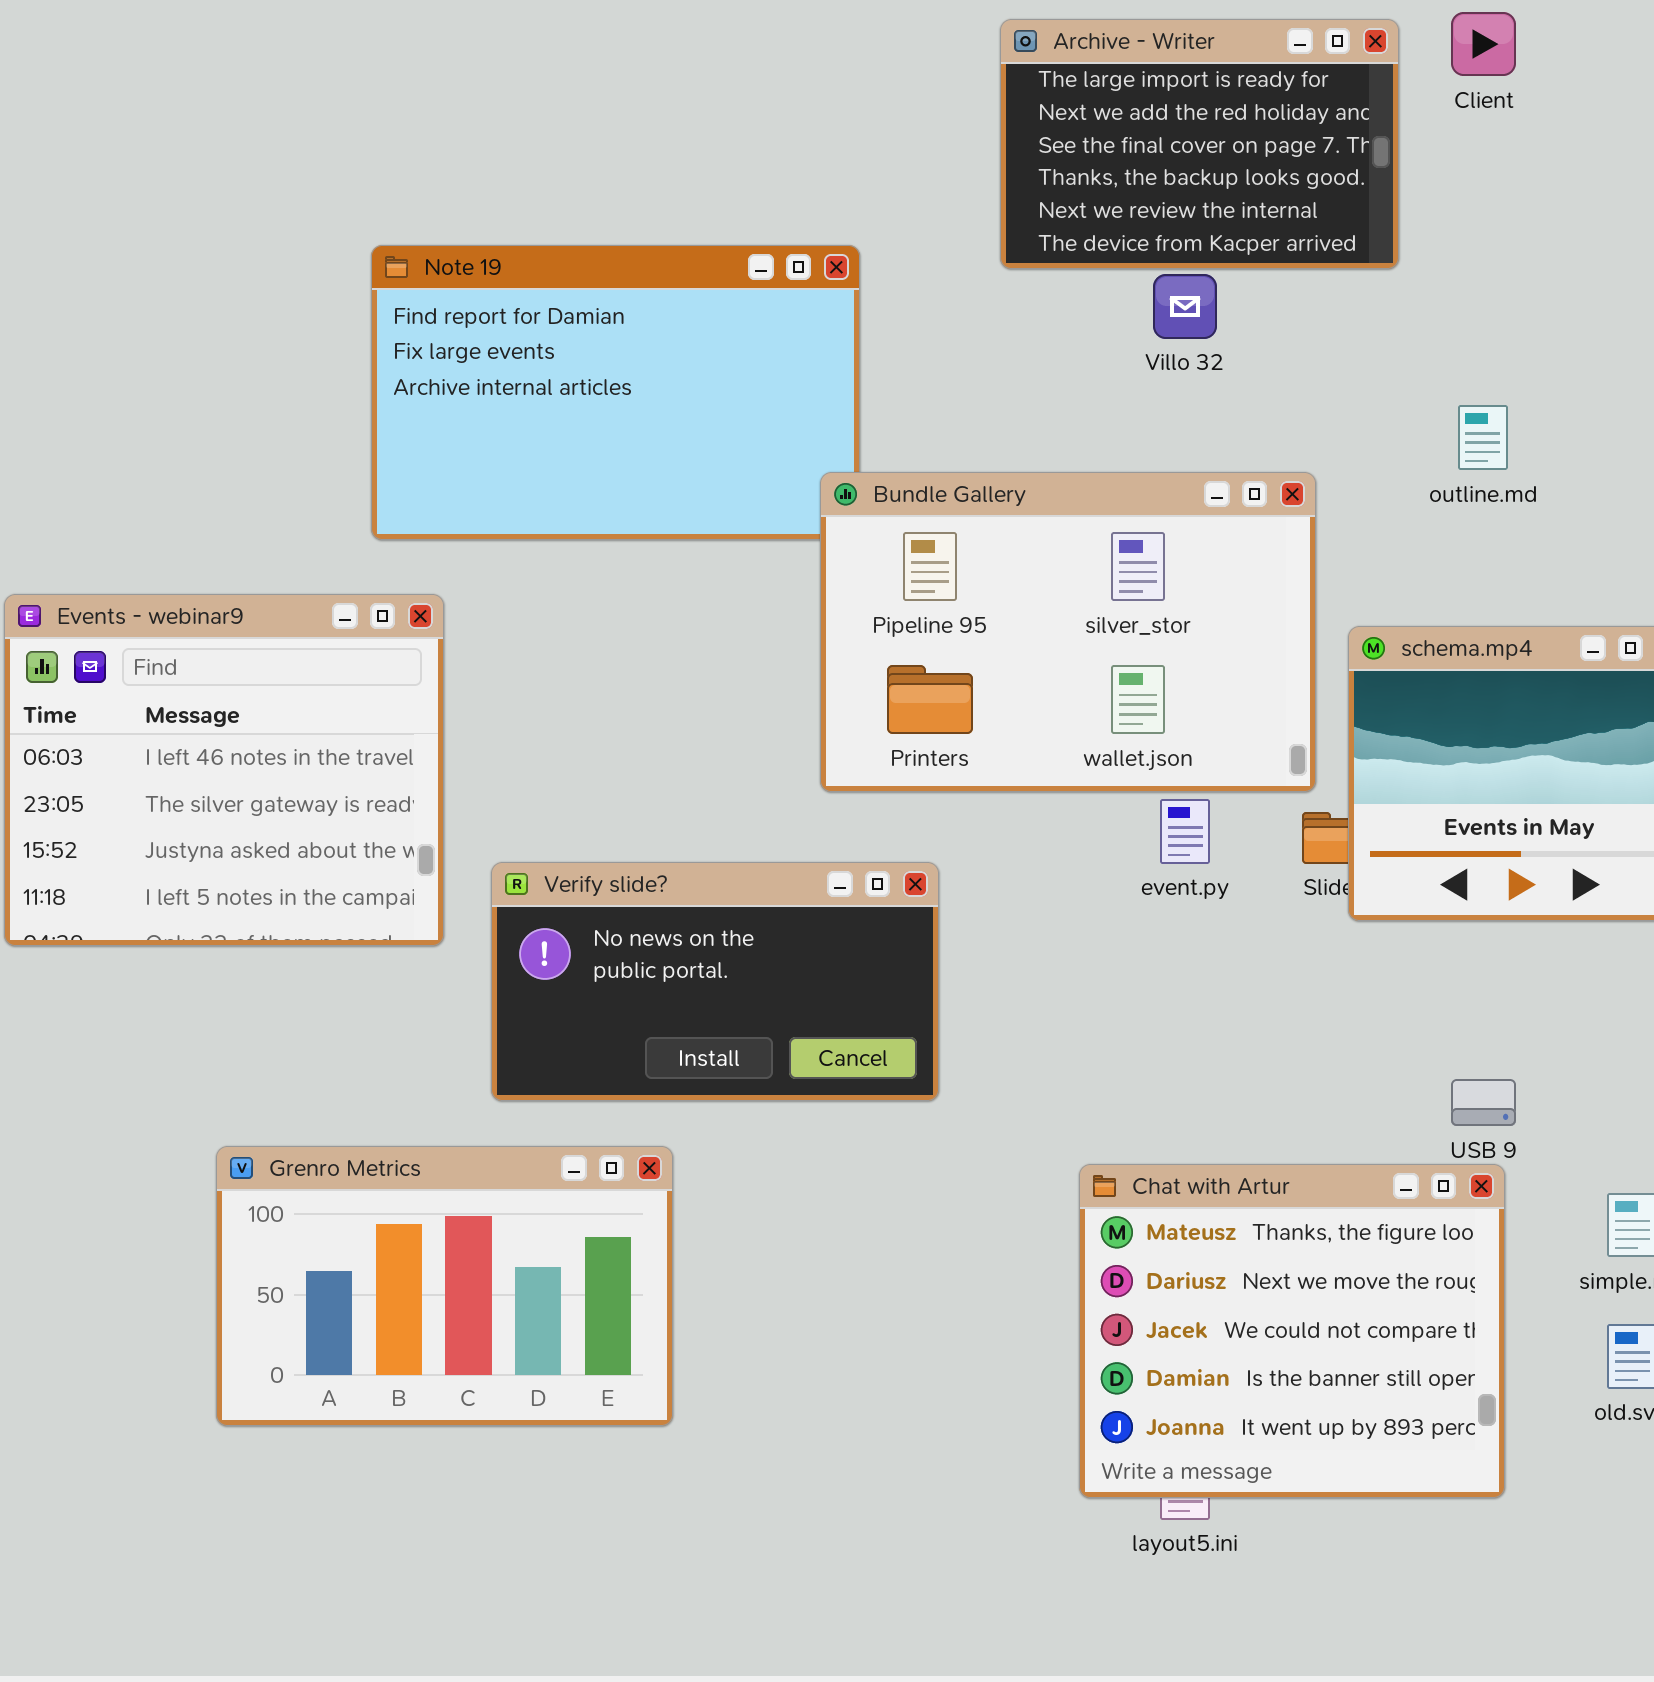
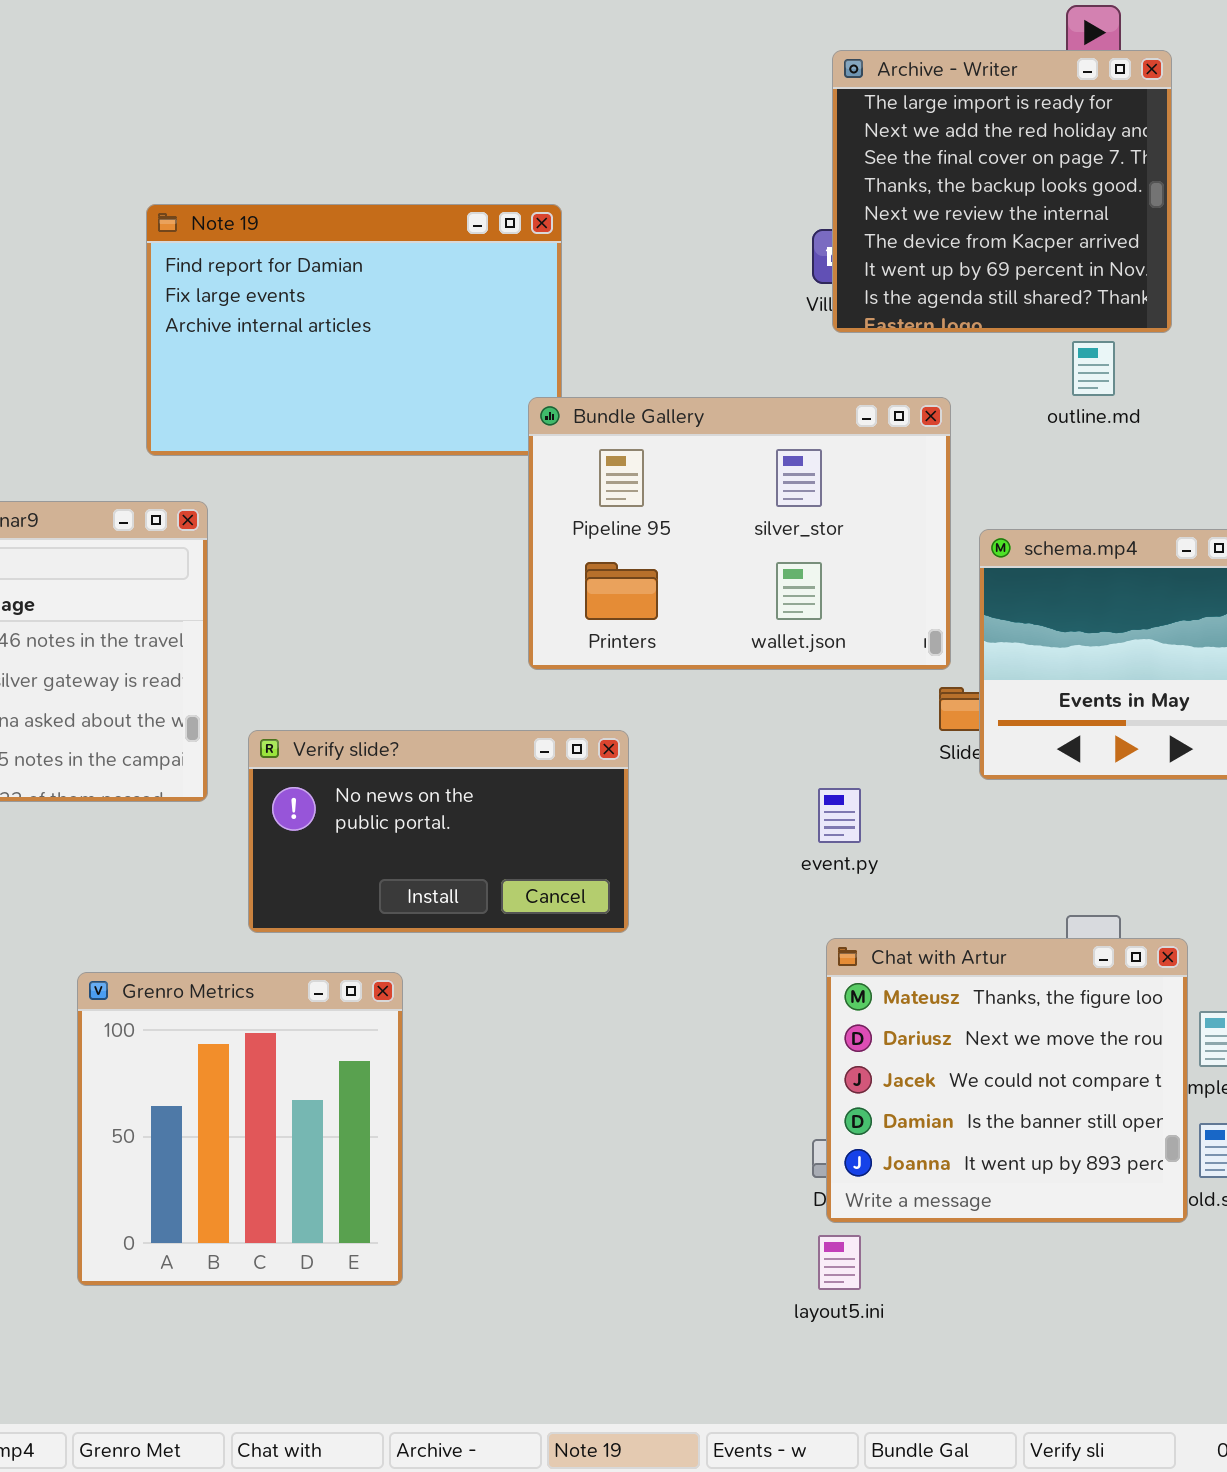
Archive - Writer: [1000,19,1399,269] -> [832,50,1172,333], moved, resized
event.py: [1160,799,1210,864] -> [818,788,861,843], moved
Grenro Metrics: [216,1146,673,1426] -> [77,972,403,1286], resized
Chat with Artur: [1079,1164,1505,1498] -> [826,938,1188,1223], moved

